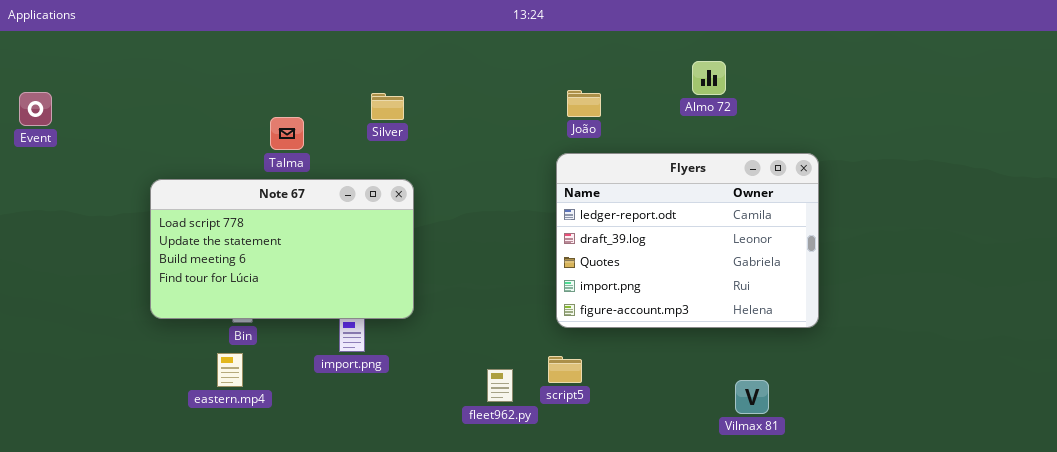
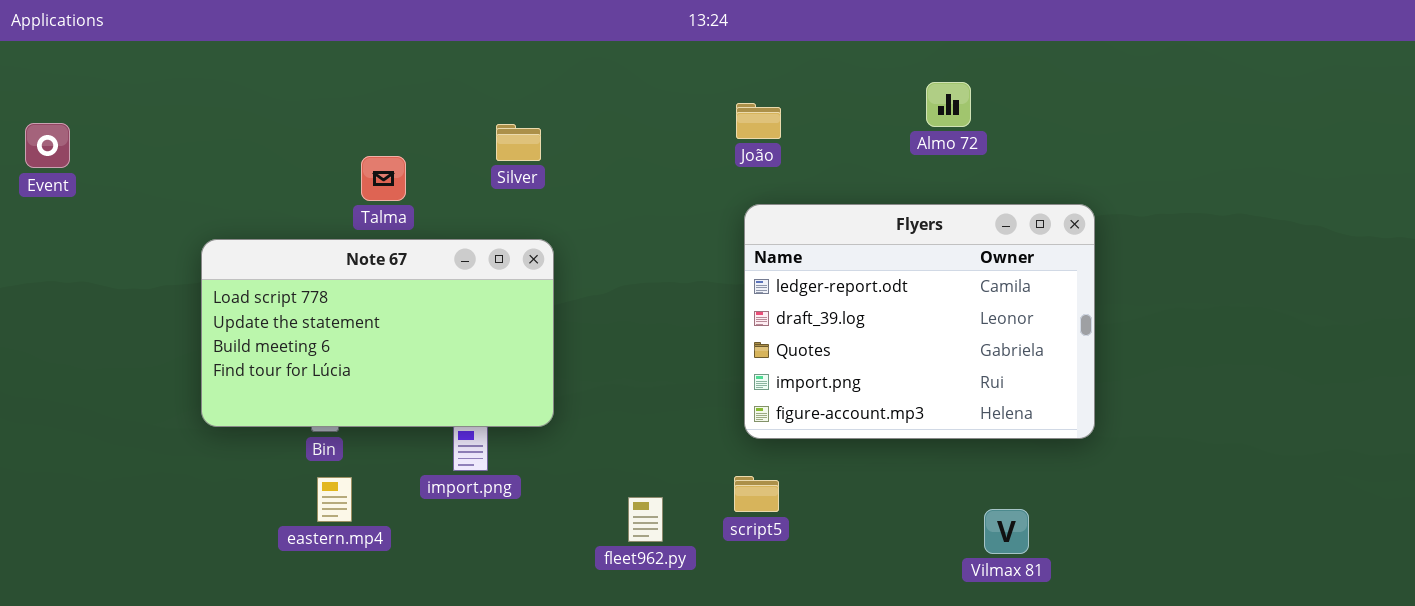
João: [567,90,601,117] -> [736,103,781,139], moved
eastern.mp4: [217,353,243,387] -> [317,477,352,522], moved
fleet962.py: [487,369,513,402] -> [628,497,663,542], moved

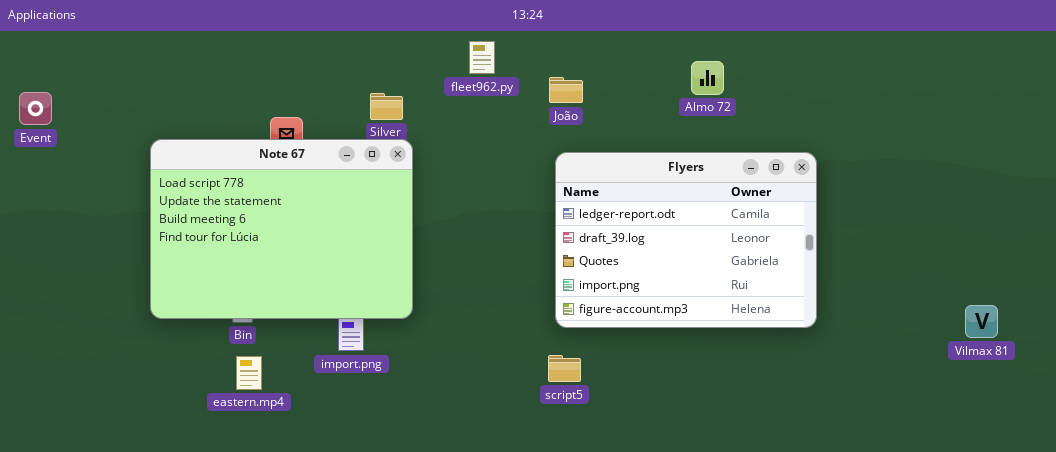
Note 67: [201,239,554,427] -> [150,139,413,319], resized
fleet962.py: [628,497,663,542] -> [469,41,495,74], moved
Vilmax 81: [984,509,1029,554] -> [965,305,998,338], moved

